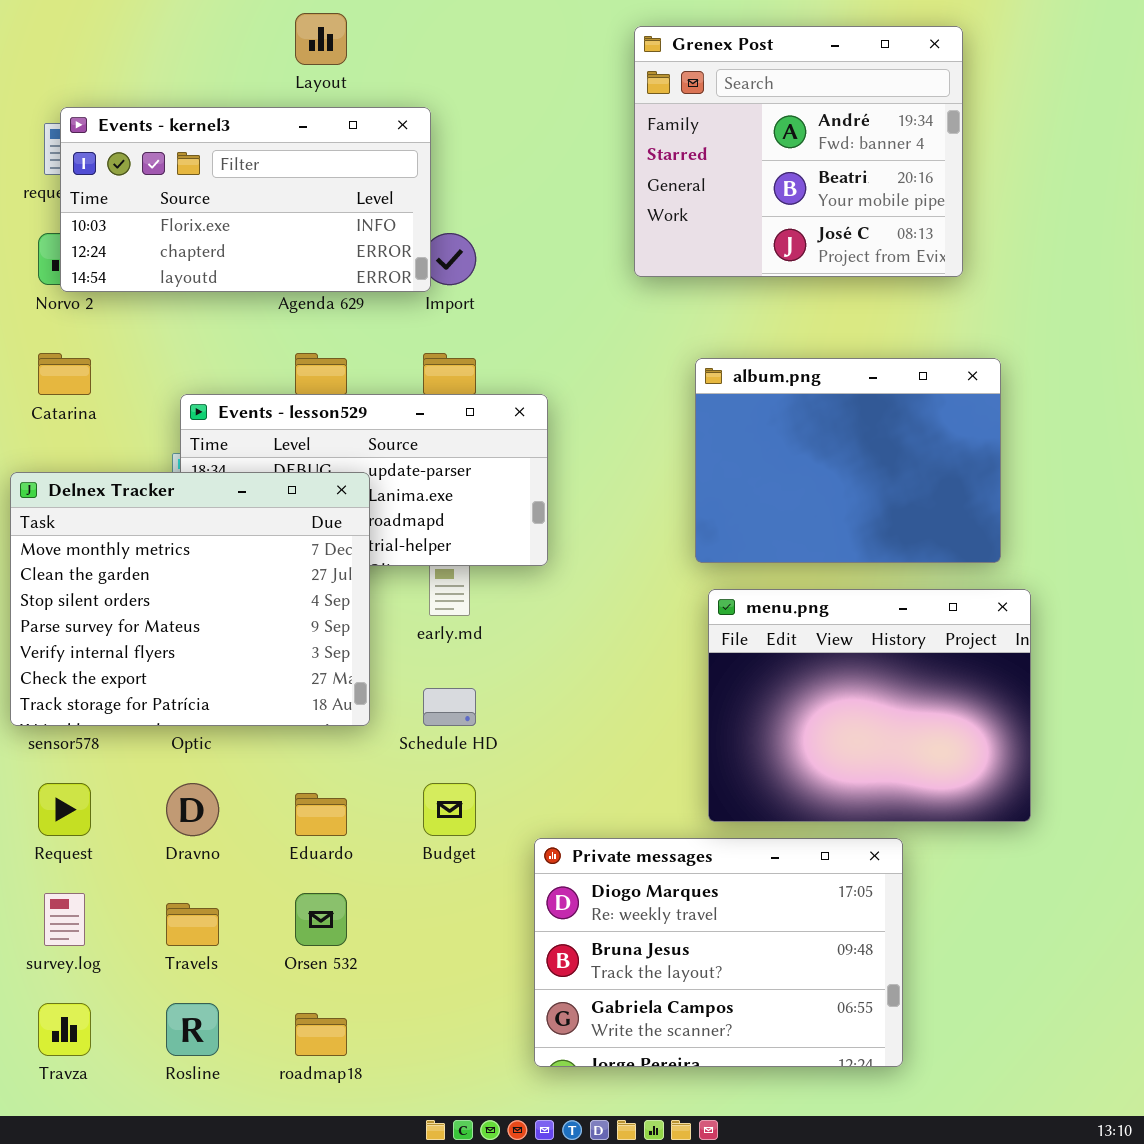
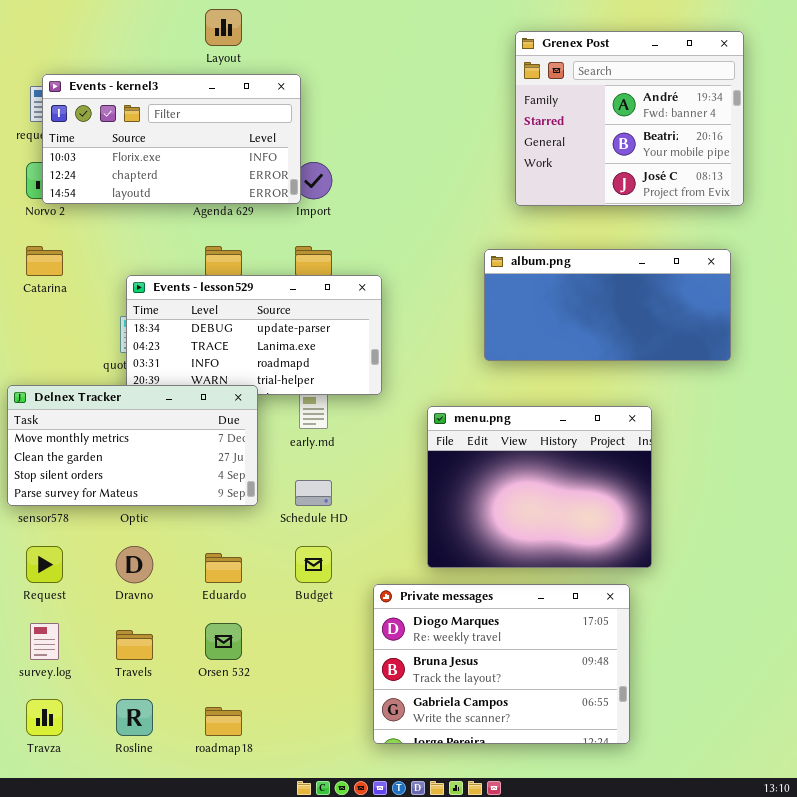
Grenex Post: [634,26,963,277] -> [515,31,744,206], moved
album.png: [695,358,1001,563] -> [484,249,731,361], resized
Delnex Tracker: [10,472,370,726] -> [7,385,258,506], resized
menu.png: [708,589,1031,822] -> [427,406,652,568], moved

